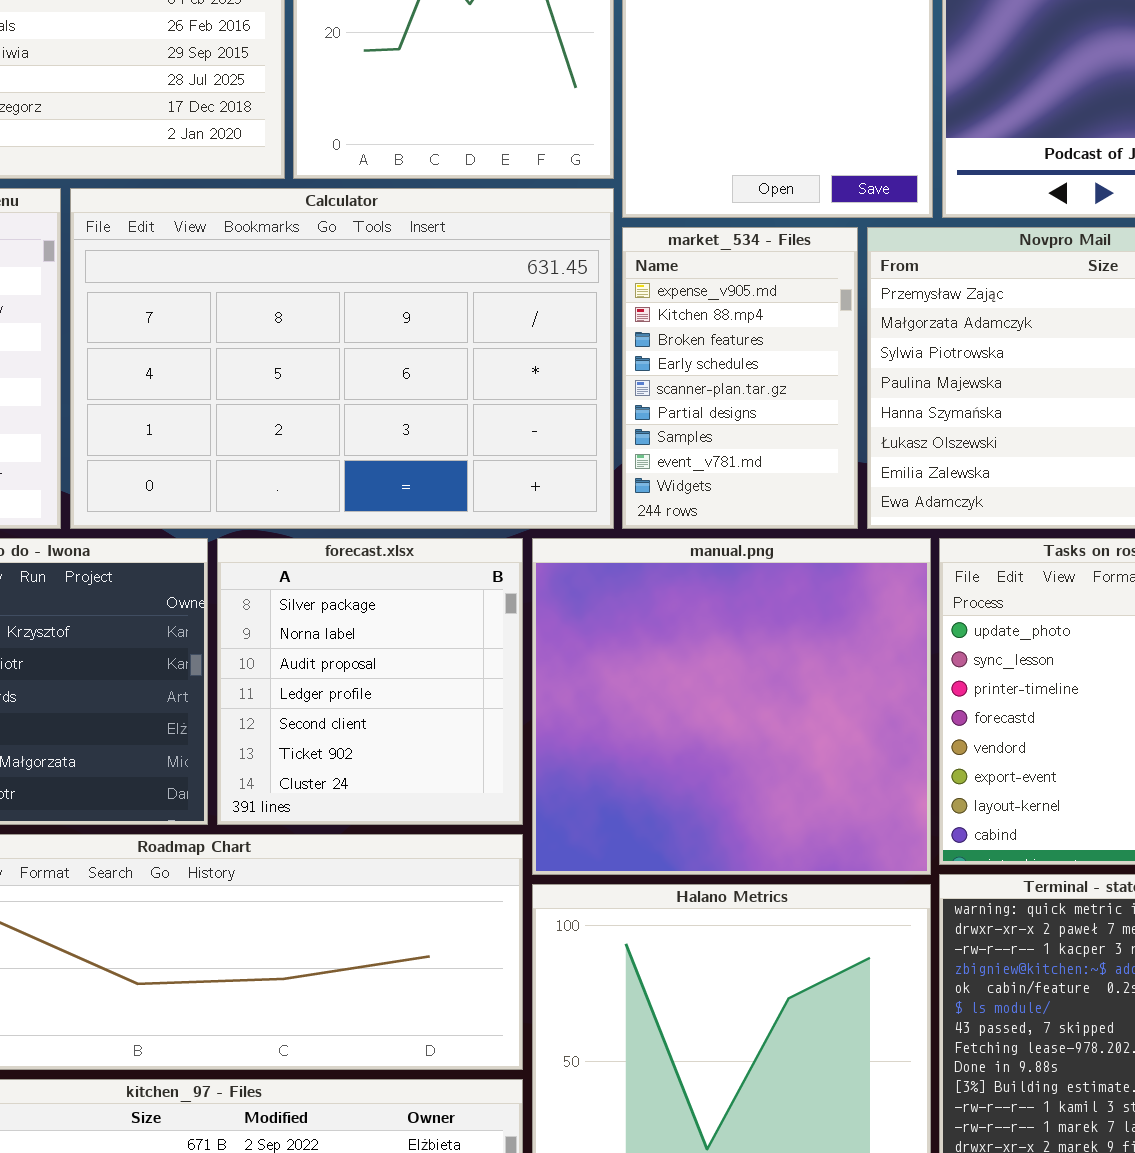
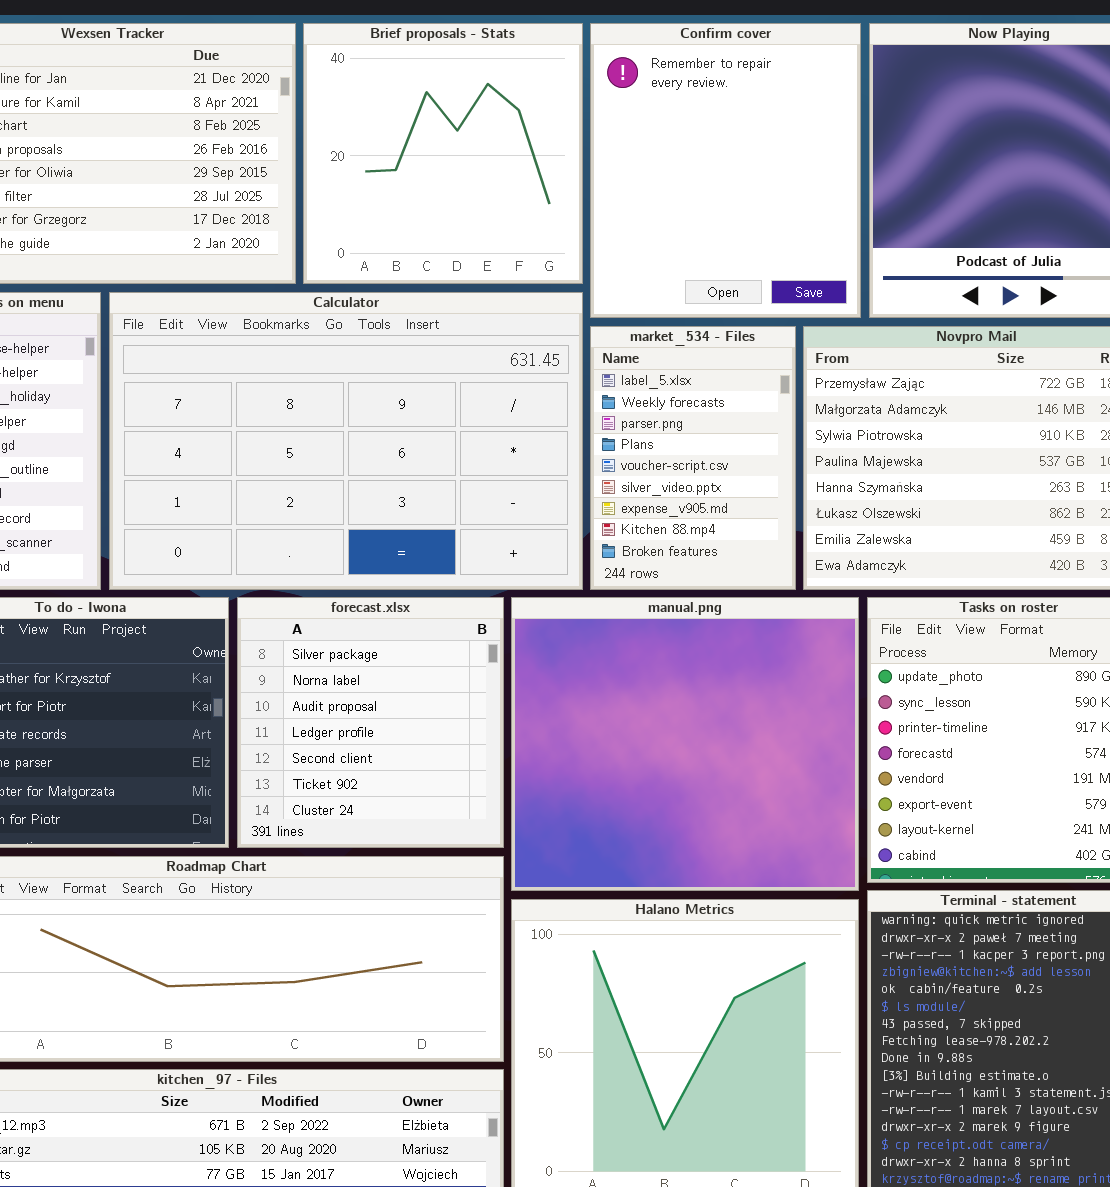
market_534 - Files: [622,227,858,529] -> [590,326,796,590], scrolled up 6 rows

